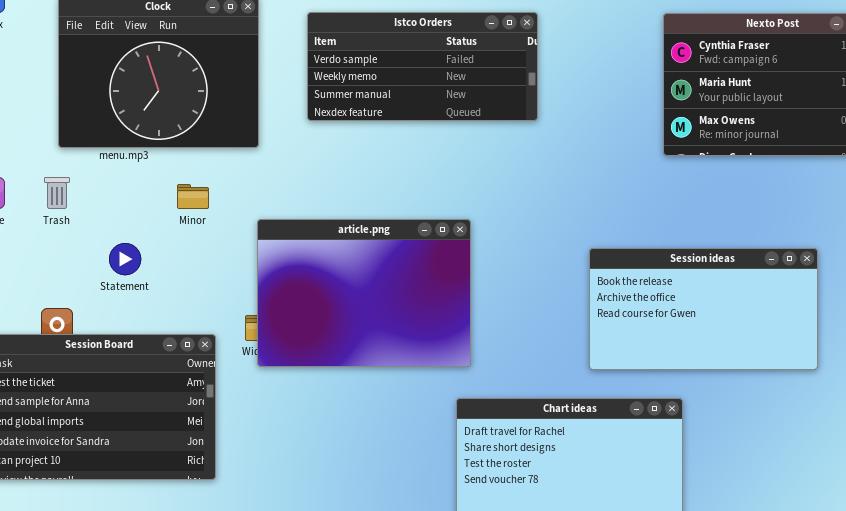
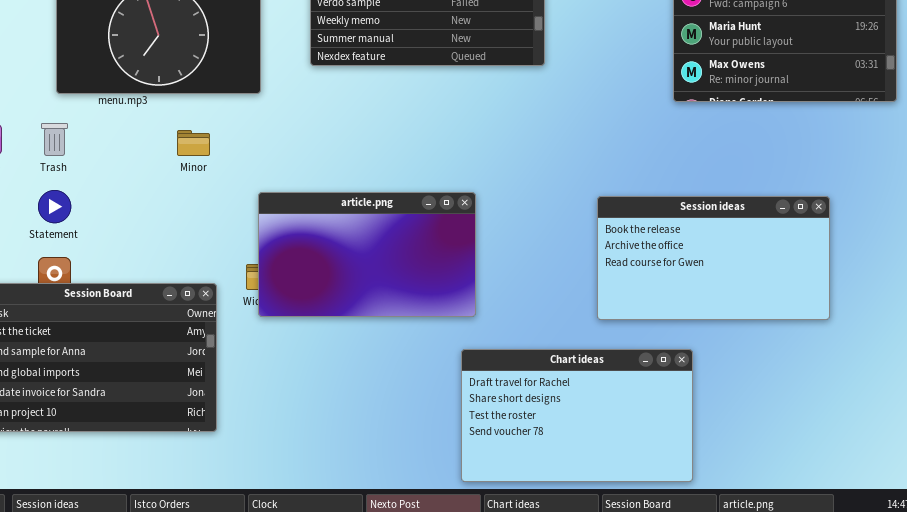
article.png: [257,219,471,367] -> [258,192,476,317], resized
Statement: [109,243,141,275] -> [38,190,71,223], moved

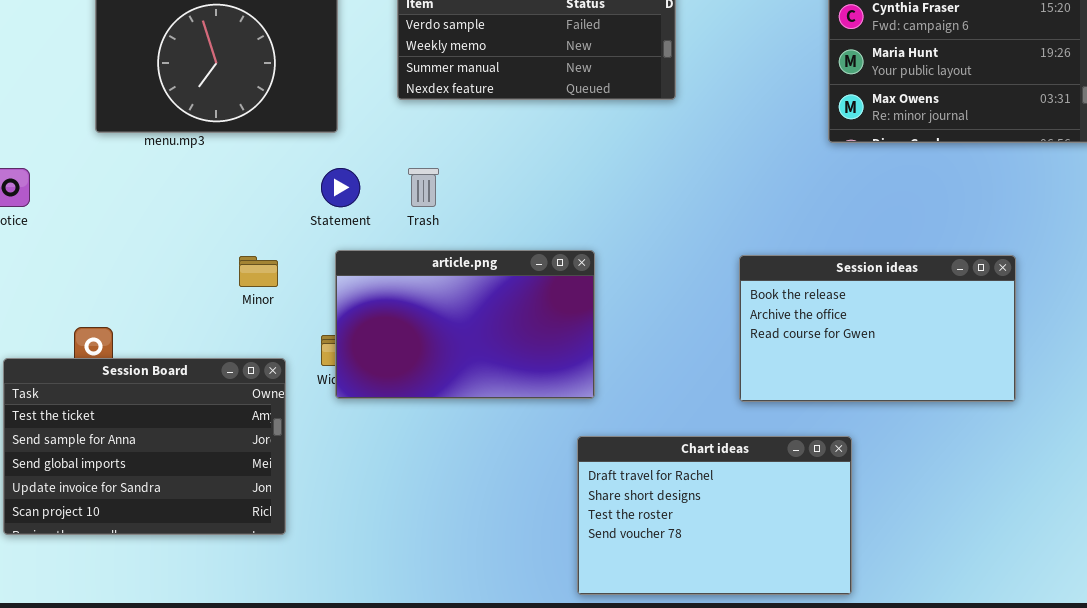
Trash: [41,123,68,156] -> [408,168,439,207], moved
Minor: [177,130,210,156] -> [239,256,278,287], moved
Statement: [38,190,71,223] -> [321,168,360,207], moved

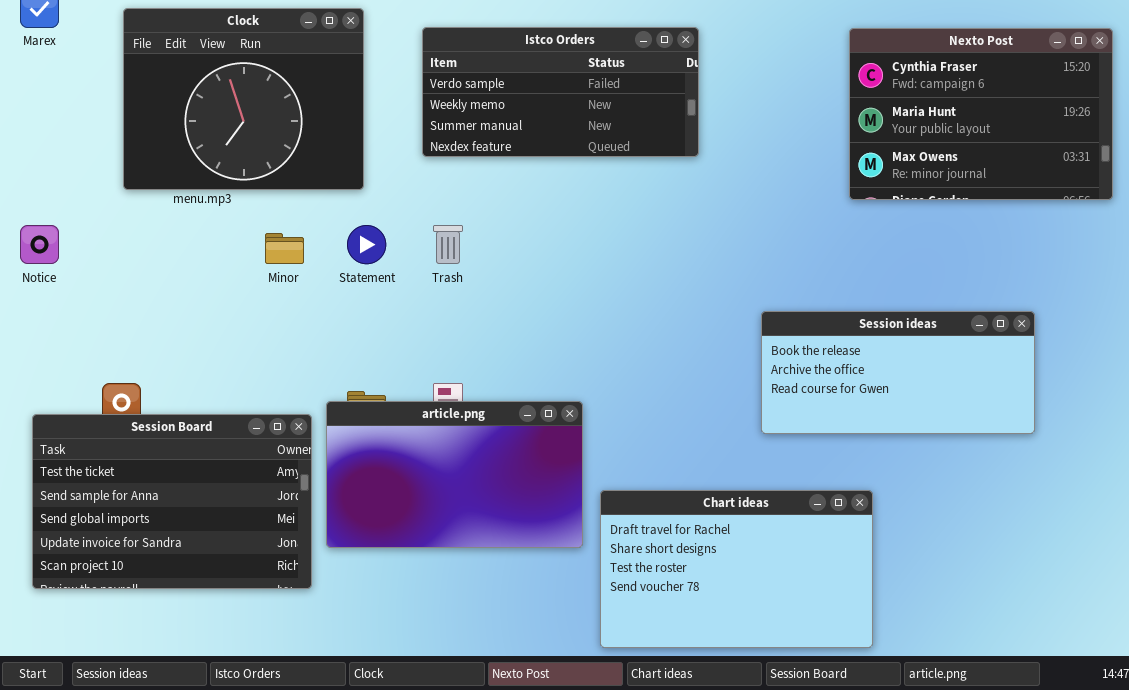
article.png: [335,250,595,399] -> [326,401,583,548], moved
Session ideas: [739,255,1016,402] -> [761,311,1035,434], resized
Minor: [239,256,278,287] -> [265,233,304,264], moved

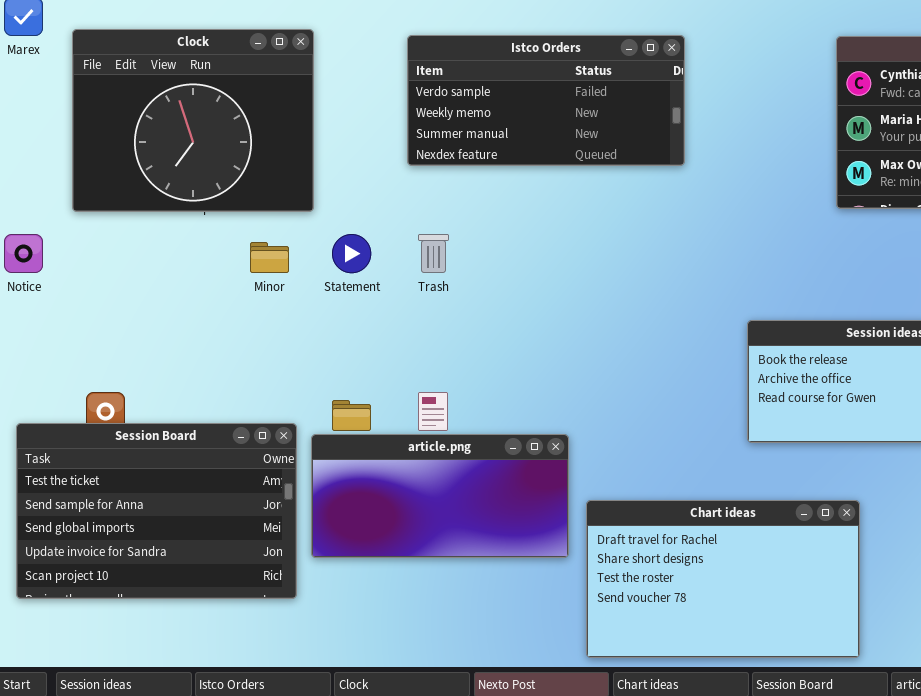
Clock: [123,8,364,190] -> [72,29,314,212], moved
article.png: [326,401,583,548] -> [311,434,569,558], resized

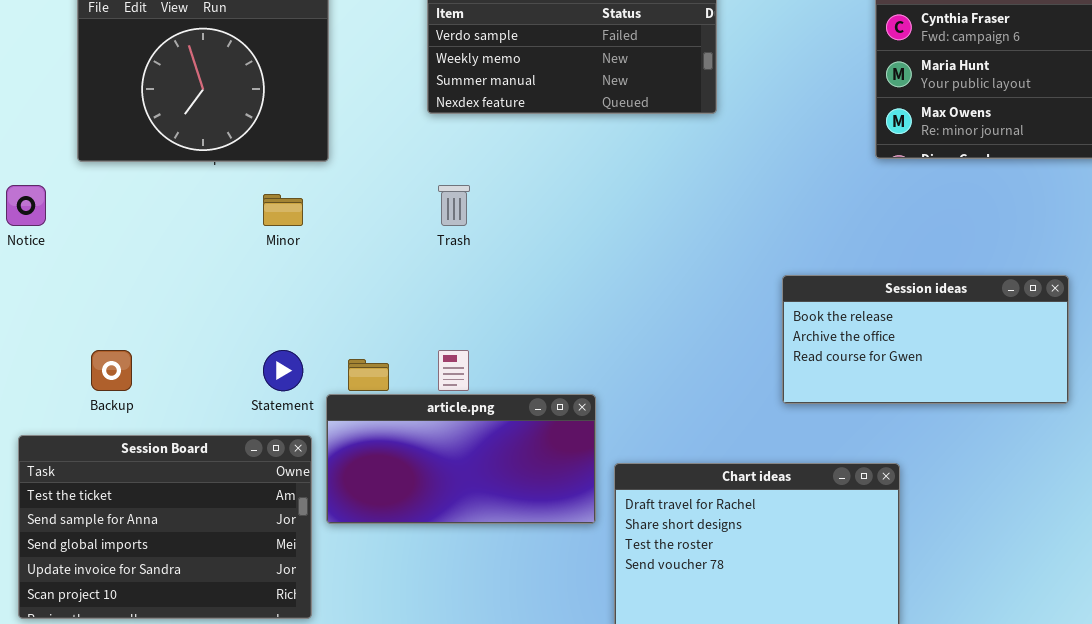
Statement: [332,234,371,273] -> [263,350,303,391], moved
Session Board: [16,423,297,599] -> [18,435,312,619], moved

